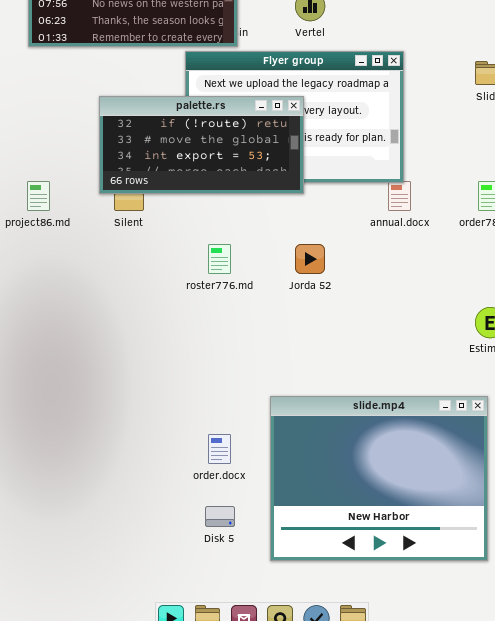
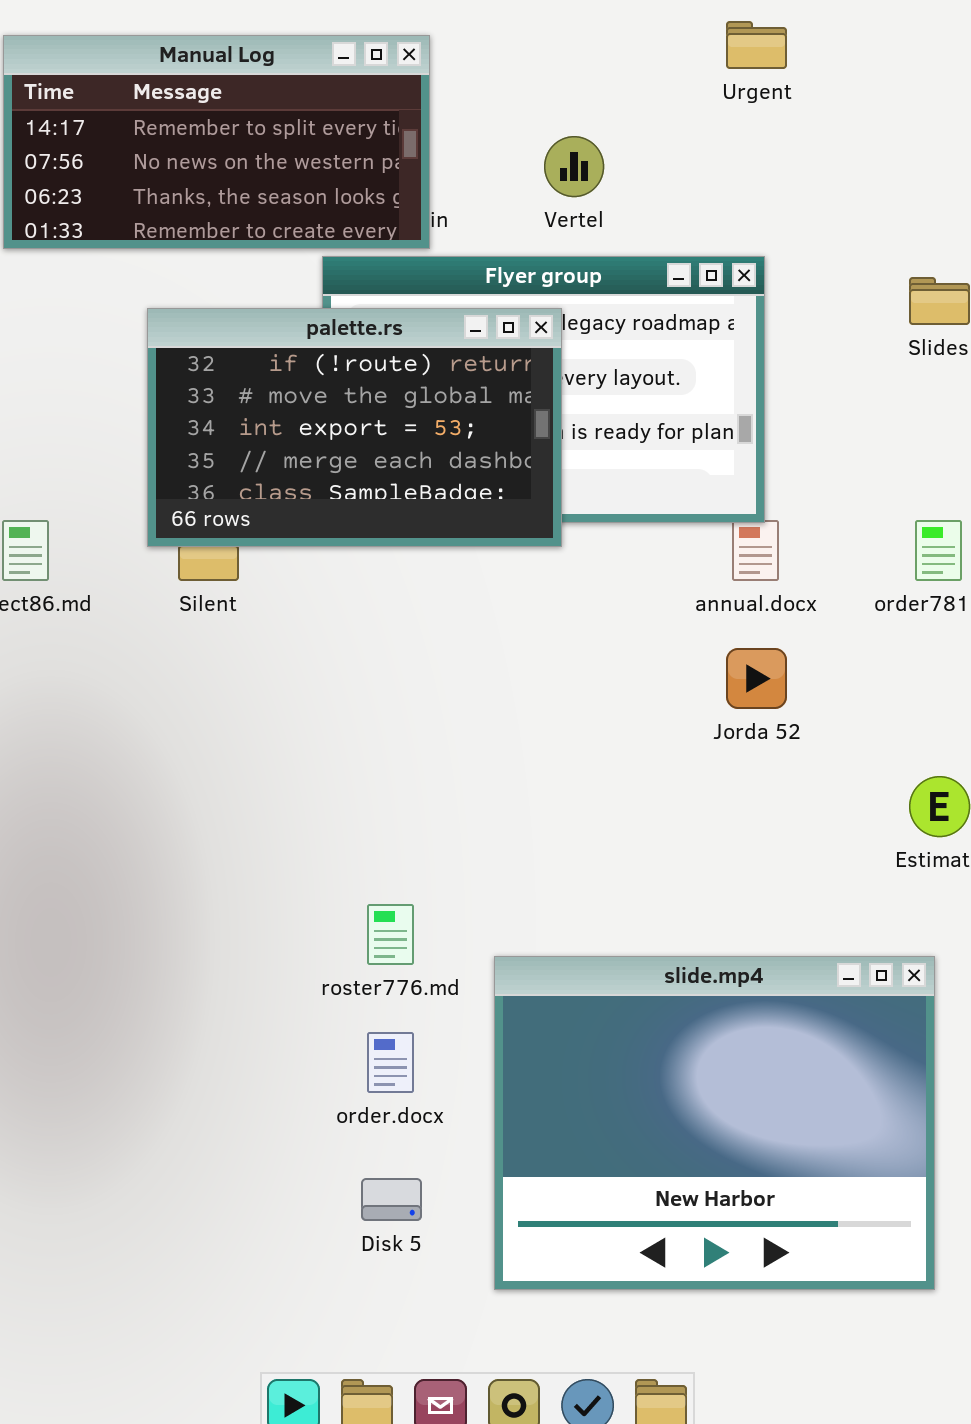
palette.rs: [99,96,304,194] -> [147,308,562,547], resized
roster776.md: [208,244,231,274] -> [367,904,414,965], moved
Jorda 52: [295,244,325,274] -> [726,648,787,709], moved

